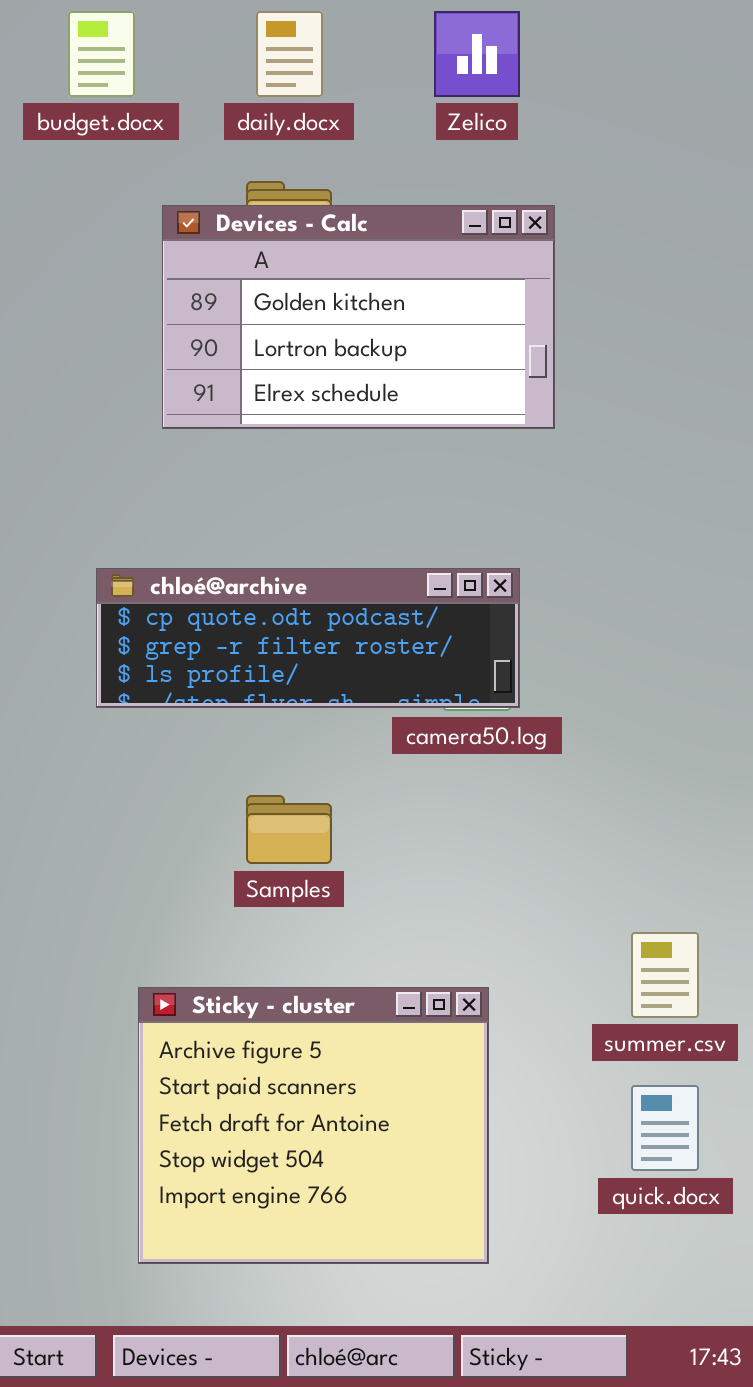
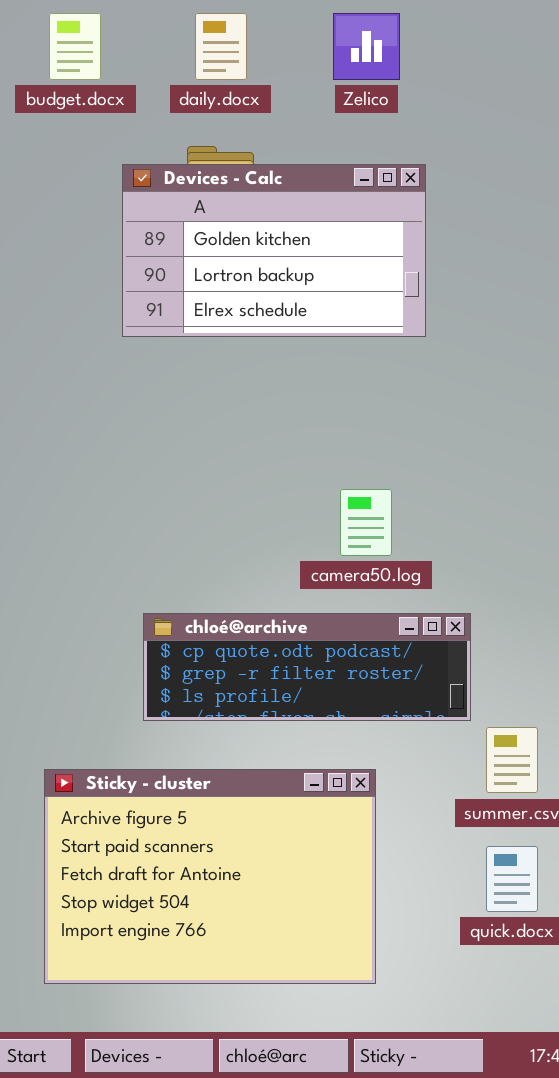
chloé@archive: [96,568,520,708] -> [143,613,471,721], moved
Sticky - cluster: [138,987,489,1264] -> [44,769,376,984], resized

